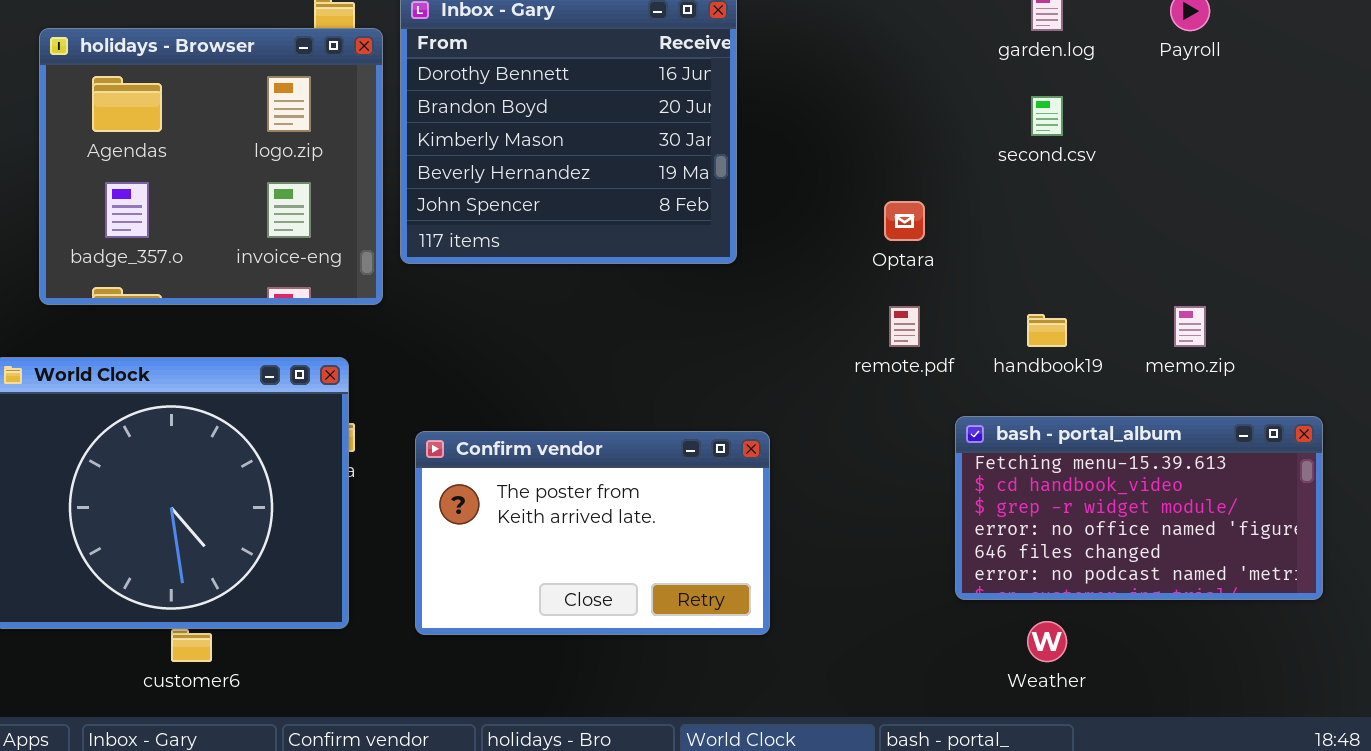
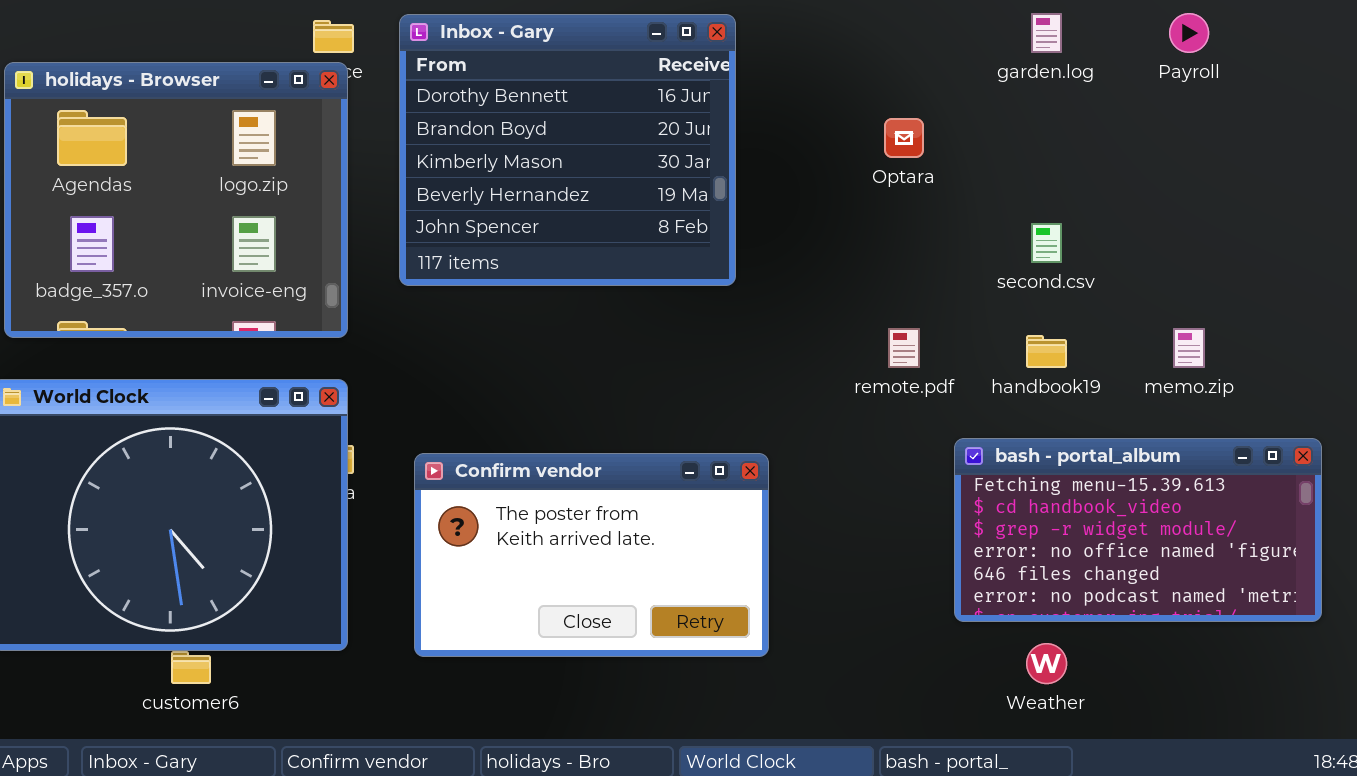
holidays - Browser: [39,28,383,305] -> [4,62,348,338], moved
second.csv: [1031,96,1063,136] -> [1031,223,1062,263], moved
Optara: [884,201,925,241] -> [884,118,924,158], moved

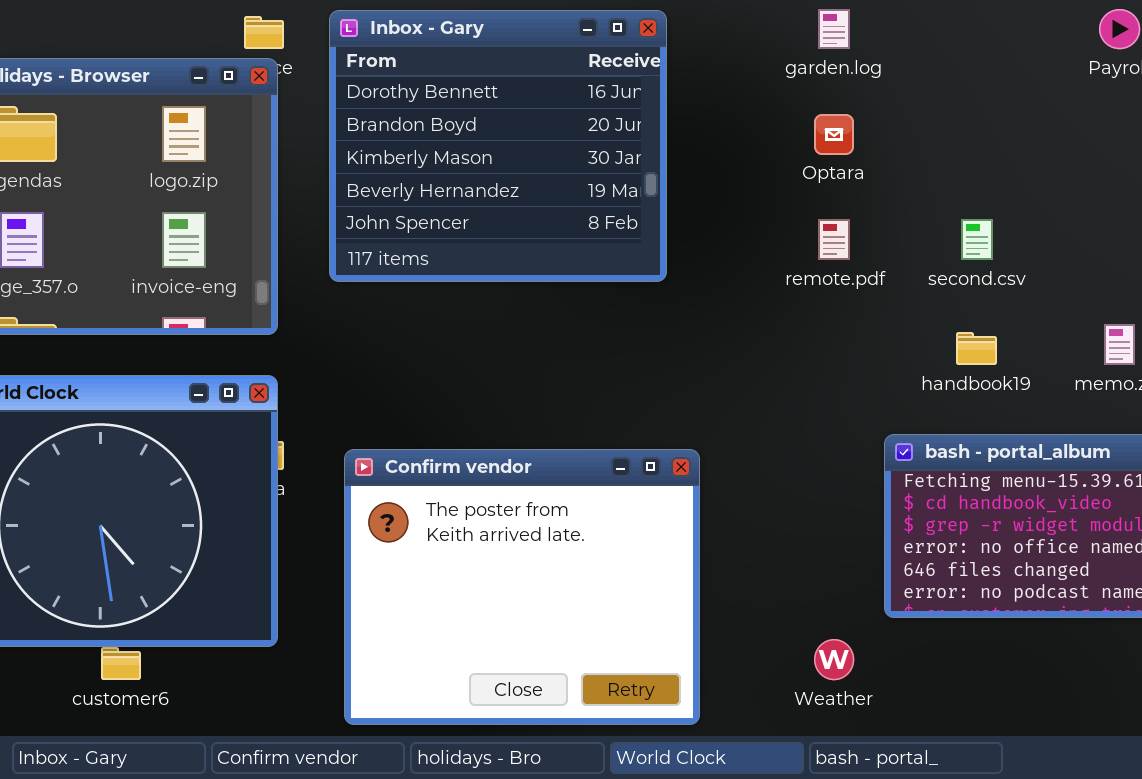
garden.log: [1031,13,1062,53] -> [818,9,850,49], moved
remote.pdf: [888,328,920,368] -> [818,219,850,260], moved
Confirm vendor: [414,453,769,657] -> [344,449,700,725], resized
Weather: [1026,643,1067,684] -> [814,639,854,680], moved

